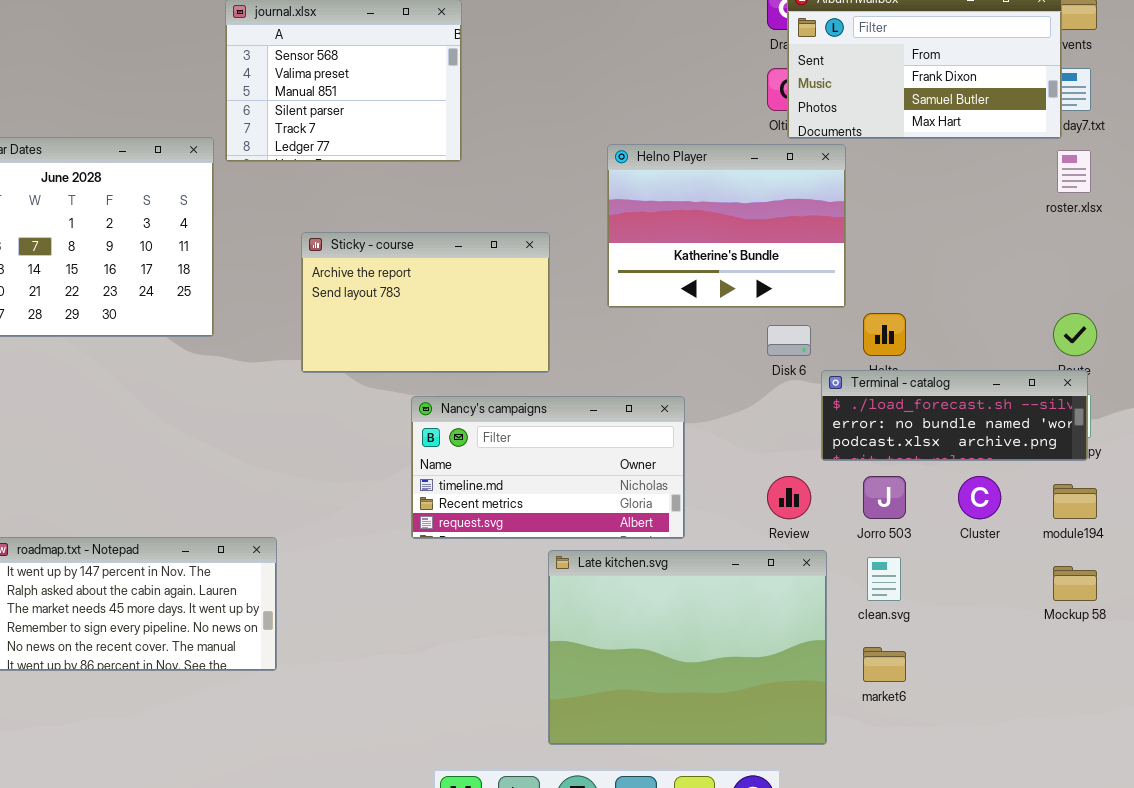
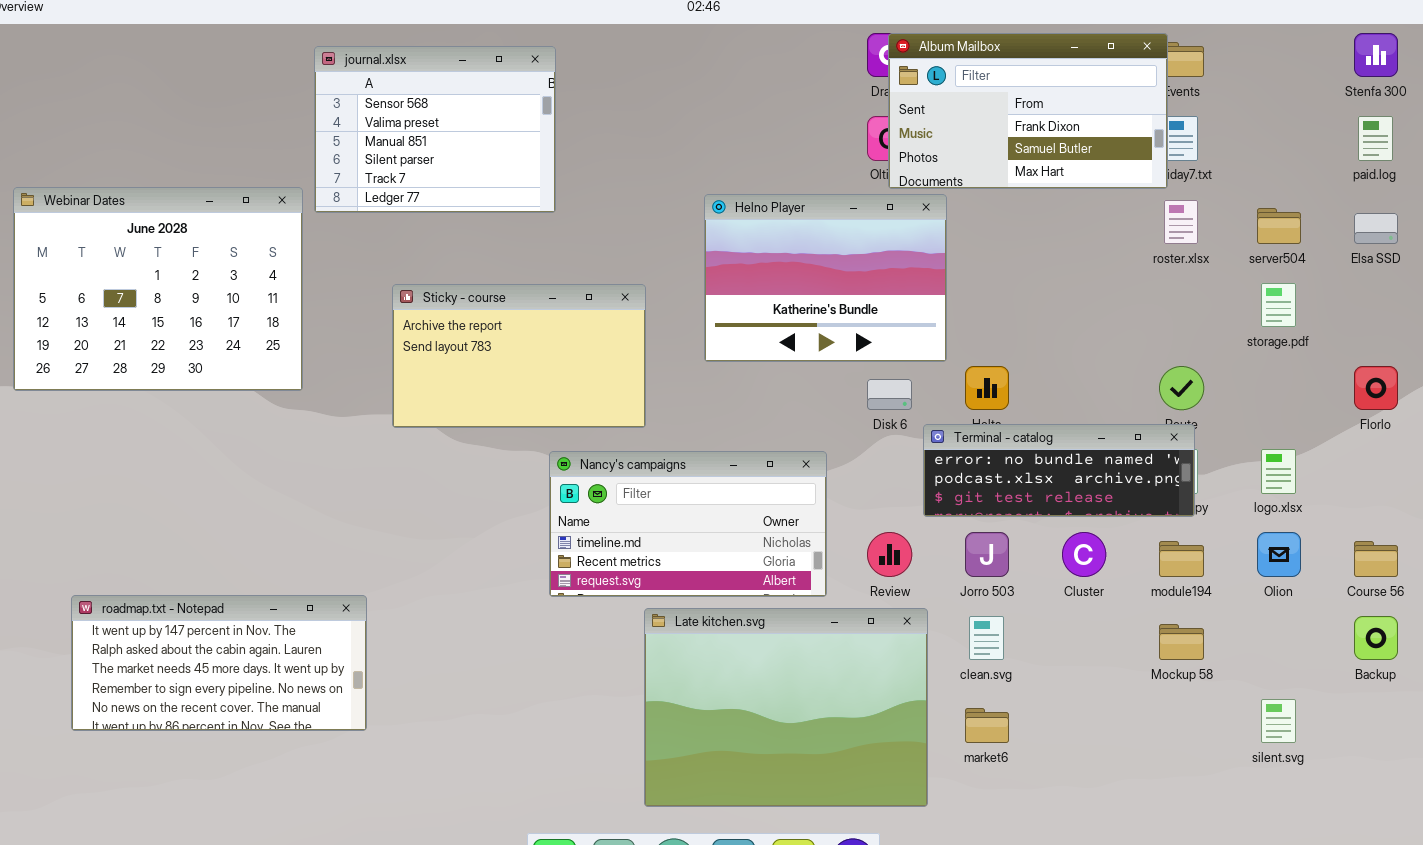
Terminal - catalog: [821,370,1088,461] -> [923,424,1195,517], scrolled down 1 row
Nancy's campaigns: [411,396,685,539] -> [549,451,827,597], moved

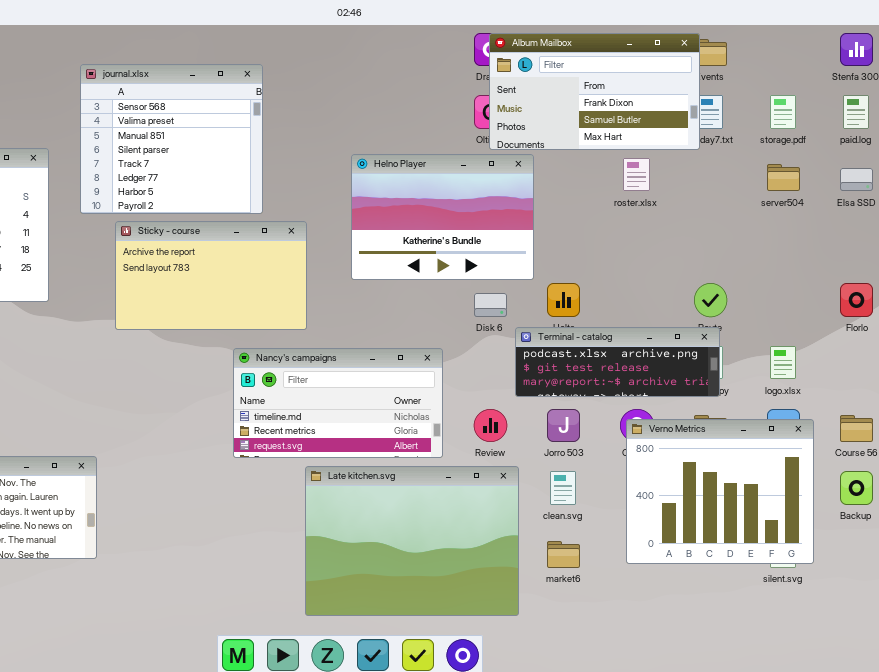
journal.xlsx: [314,46,556,213] -> [80,64,263,214], moved, resized
roster.xlsx: [1164,200,1198,244] -> [623,158,650,191], moved
storage.pdf: [1261,283,1296,327] -> [770,95,796,129], moved
Terminal - catalog: [923,424,1195,517] -> [515,327,720,397], scrolled down 1 row
Verno Metrics: none -> [626,419,814,564], opened

